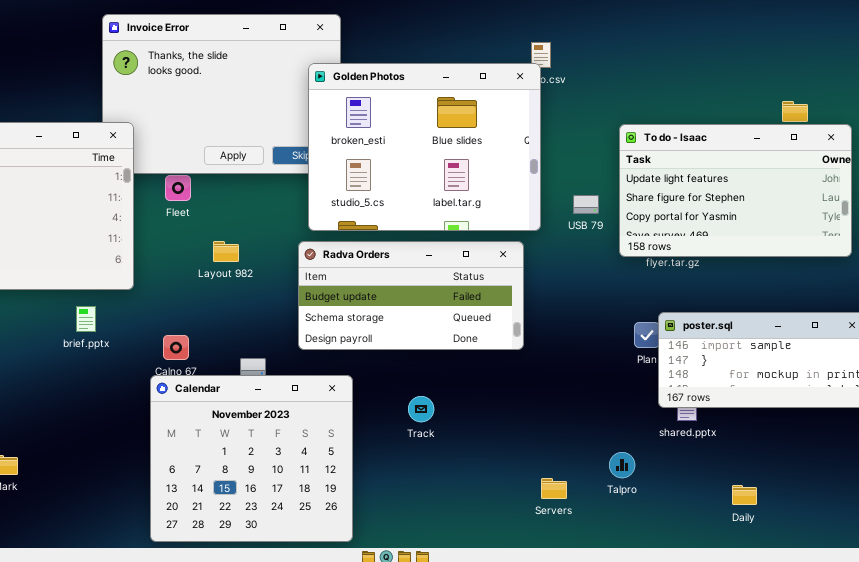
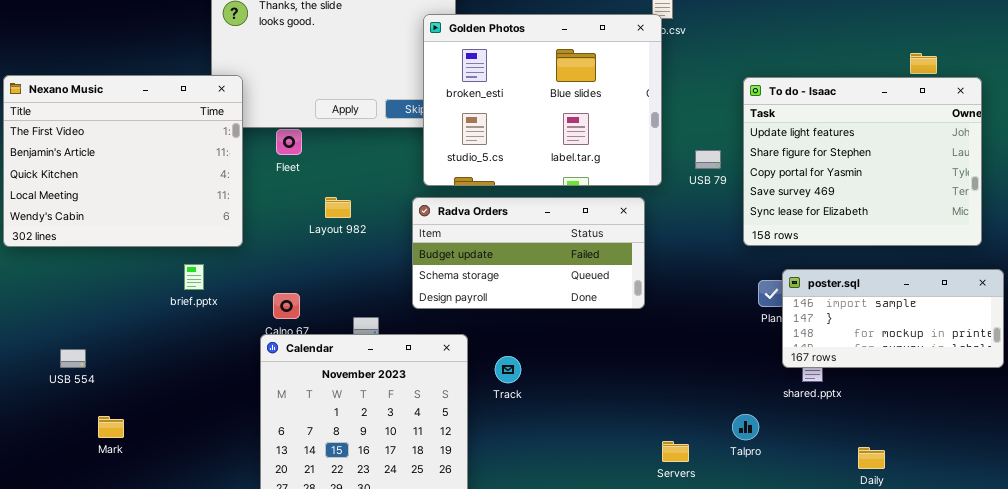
To do - Isaac: [619,124,852,257] -> [743,77,982,246], resized
Track: [408,396,434,422] -> [495,356,521,383], moved

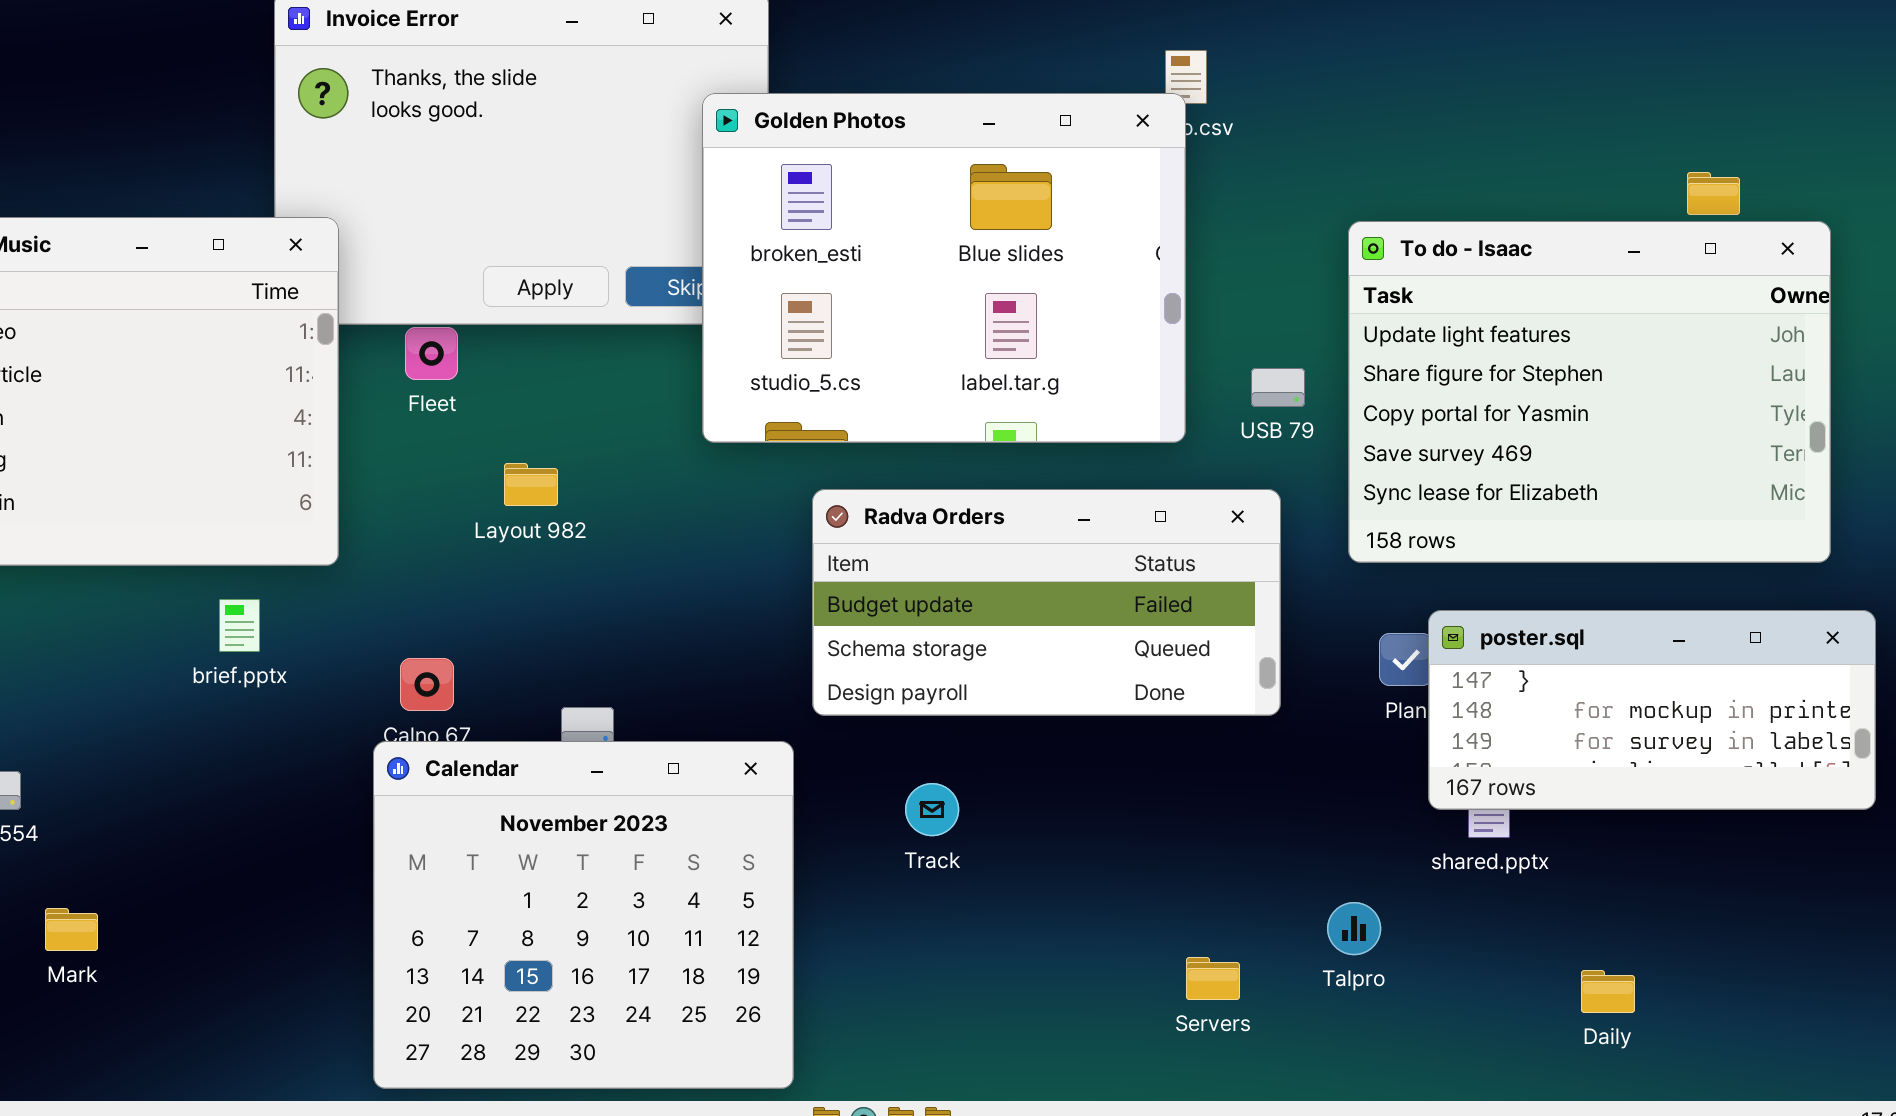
Radva Orders: [412,197,645,309] -> [812,489,1281,716], moved
poster.sql: [782,269,1004,368] -> [1428,610,1876,810], scrolled down 1 row
Track: [495,356,521,383] -> [905,783,959,836], moved

